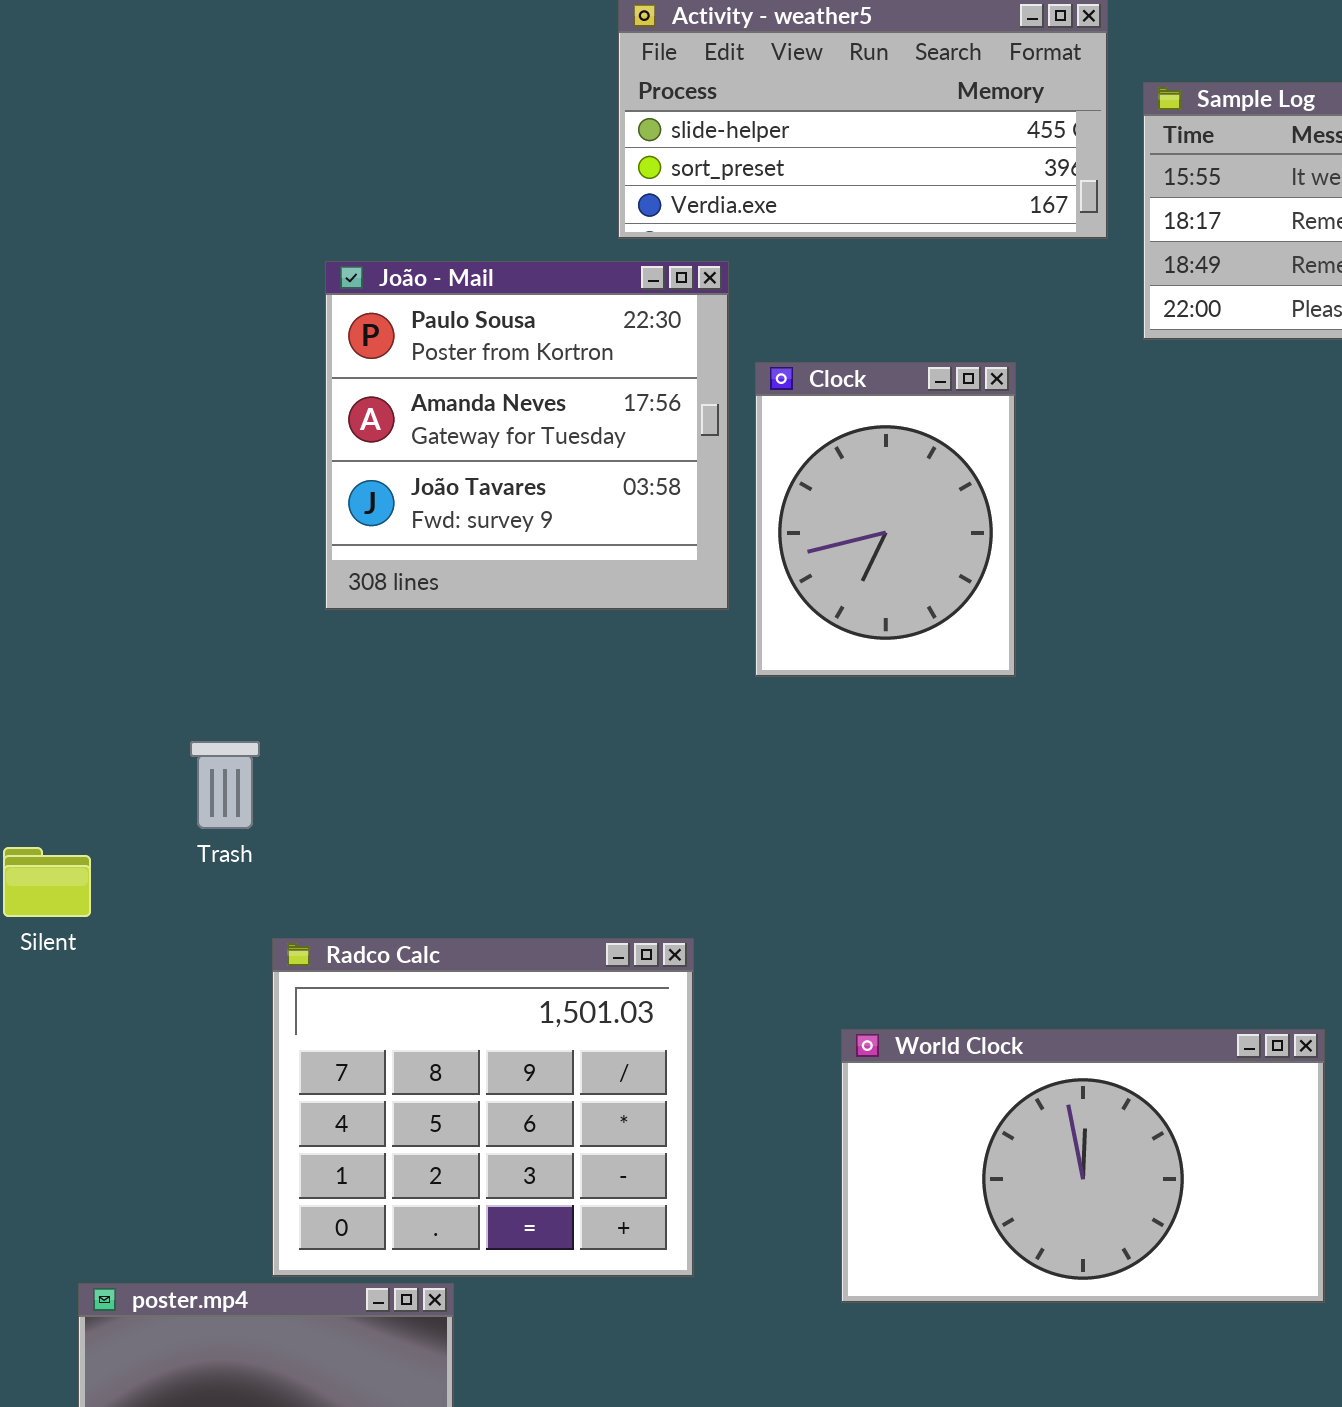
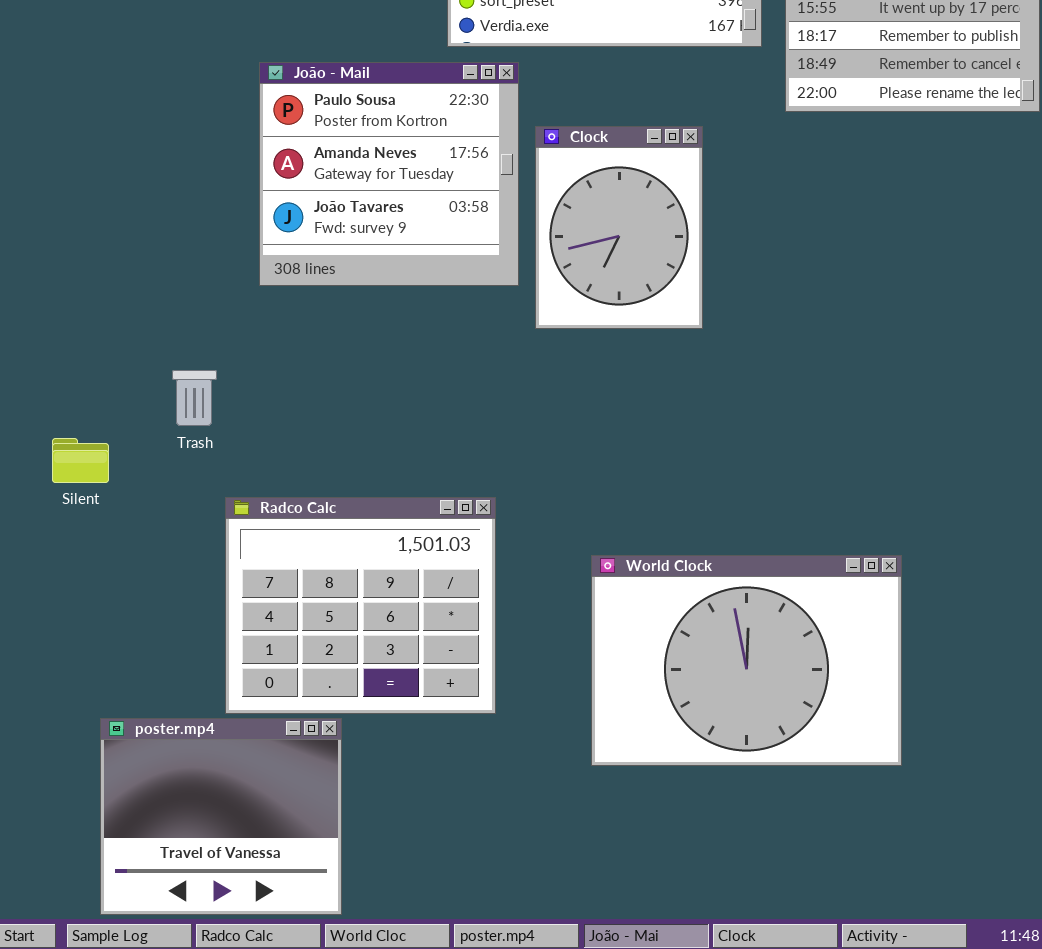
World Clock: [841,1029,1325,1303] -> [591,555,902,766], resized

